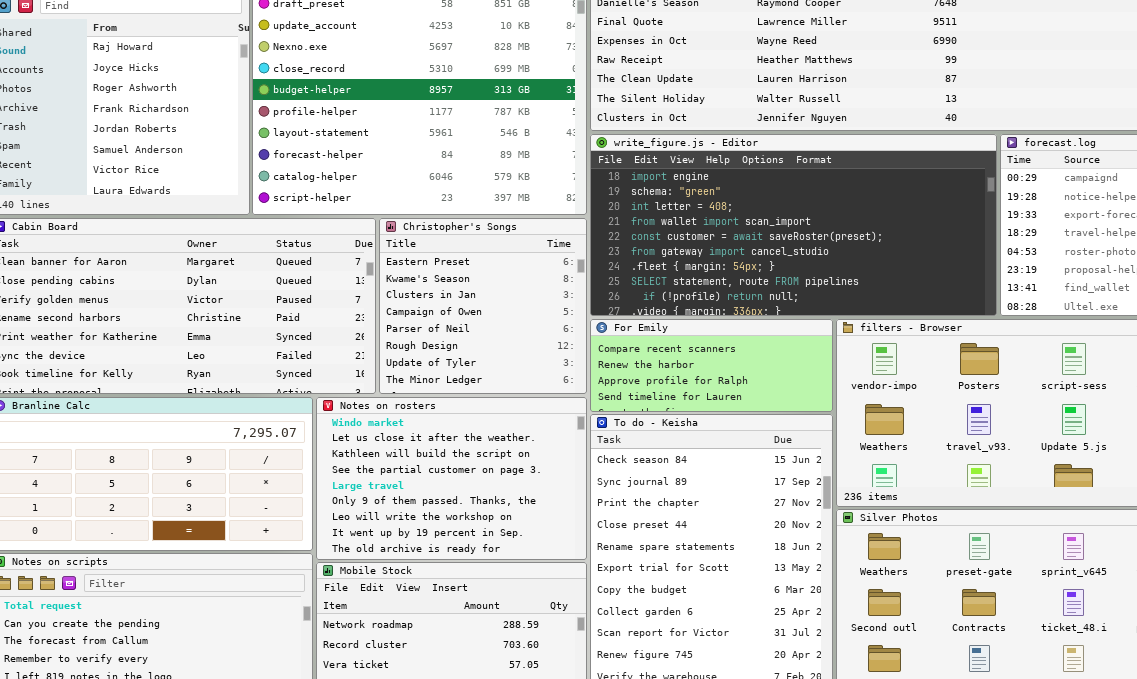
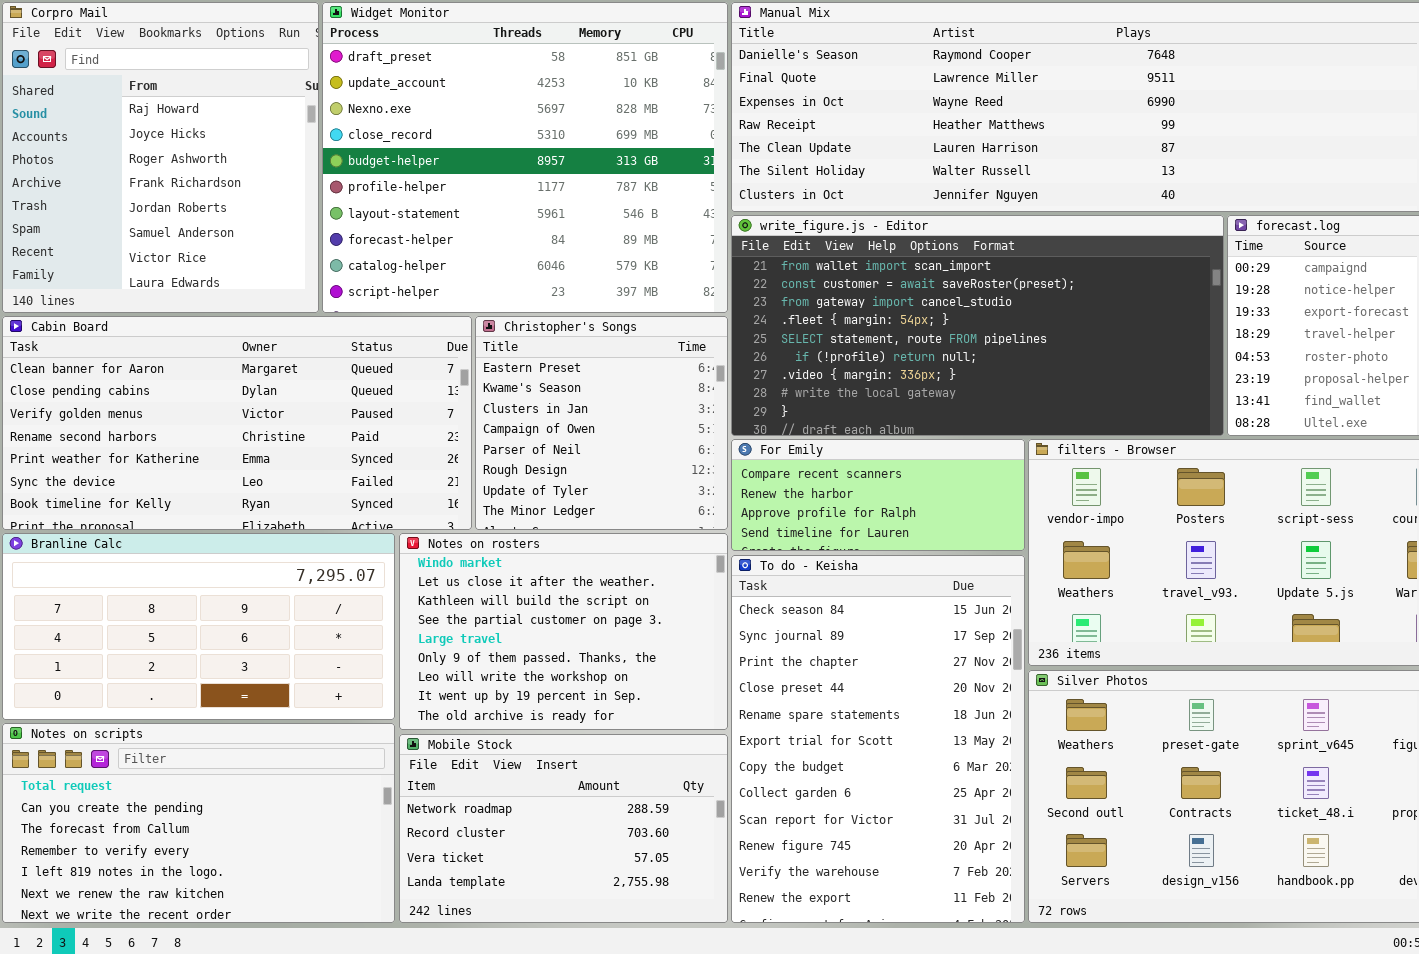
write_figure.js - Editor: [590,134,997,316] -> [731,215,1224,436], scrolled down 3 rows

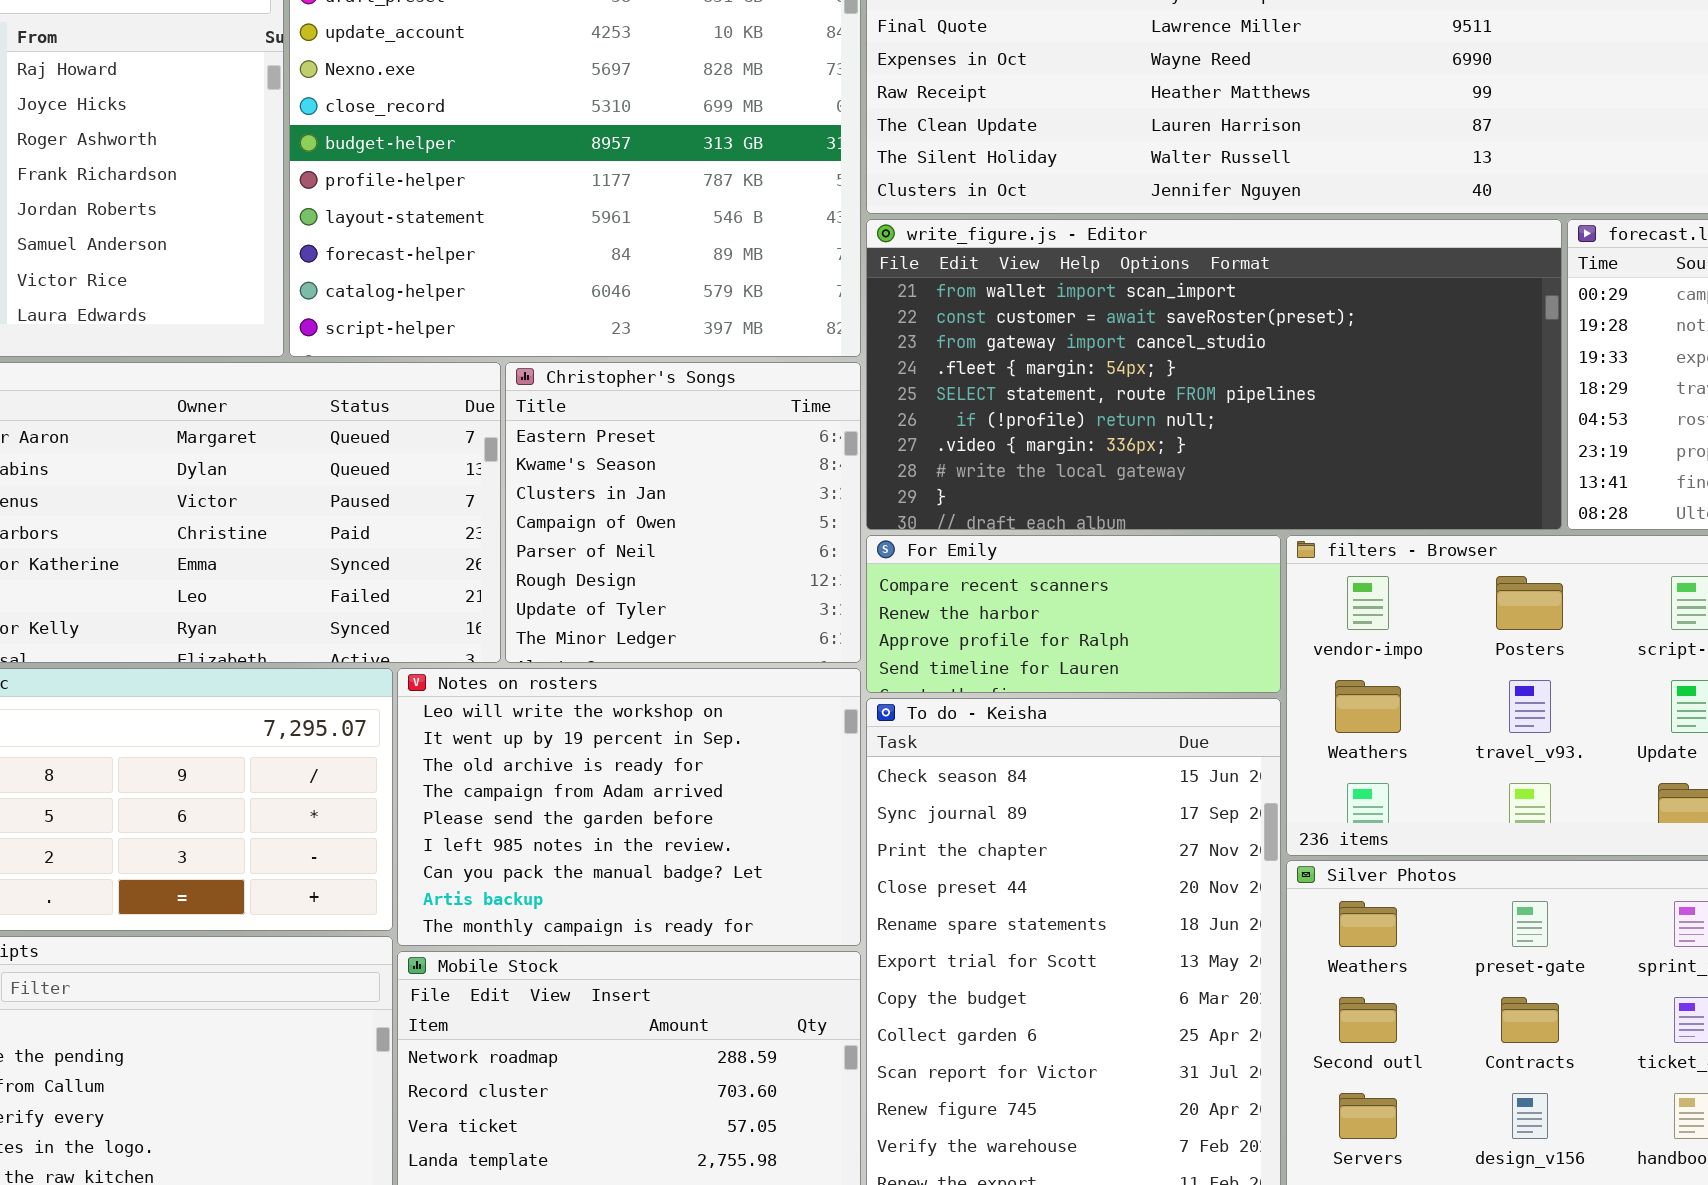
Notes on rosters: [399,533,728,730] -> [397,668,861,946], scrolled down 6 rows

